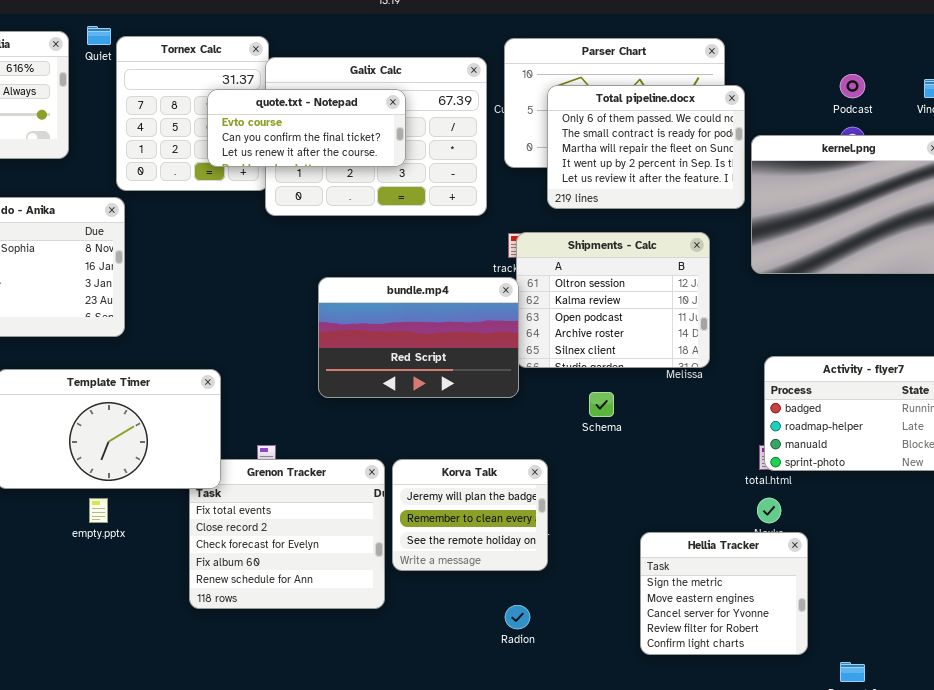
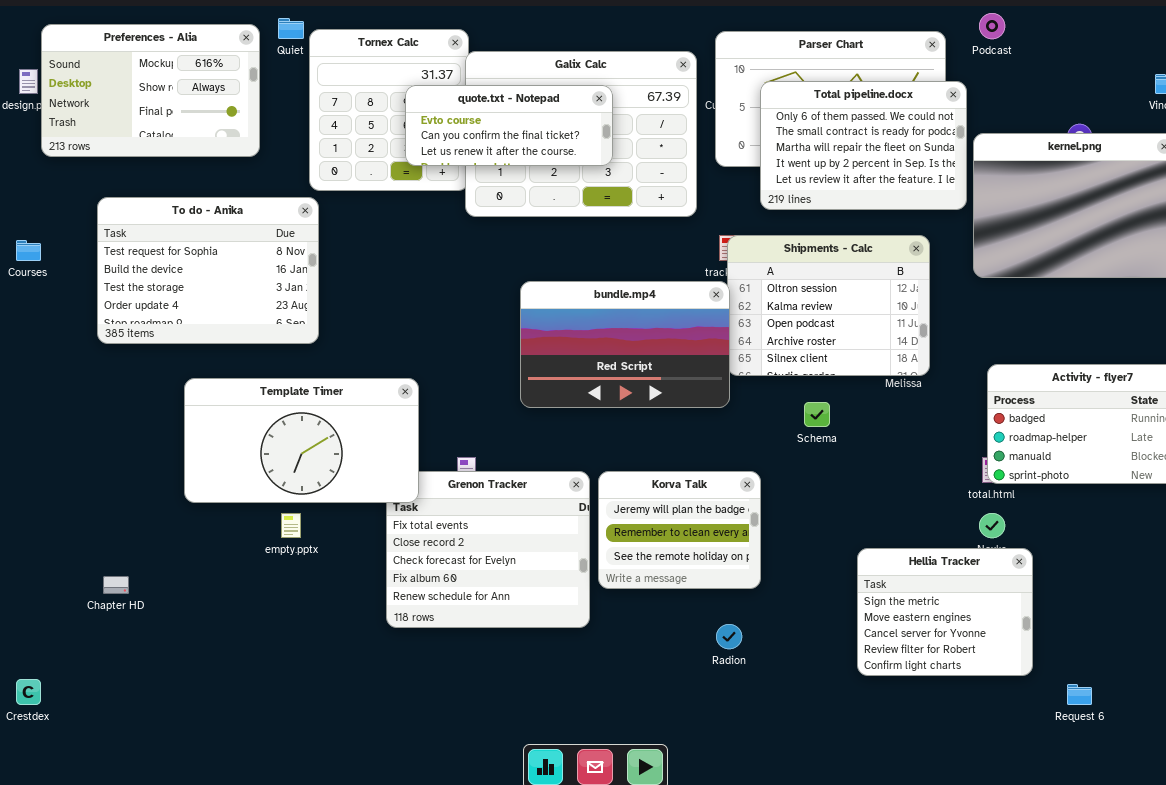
Podcast: [840,74,865,98] -> [979,13,1005,39], moved

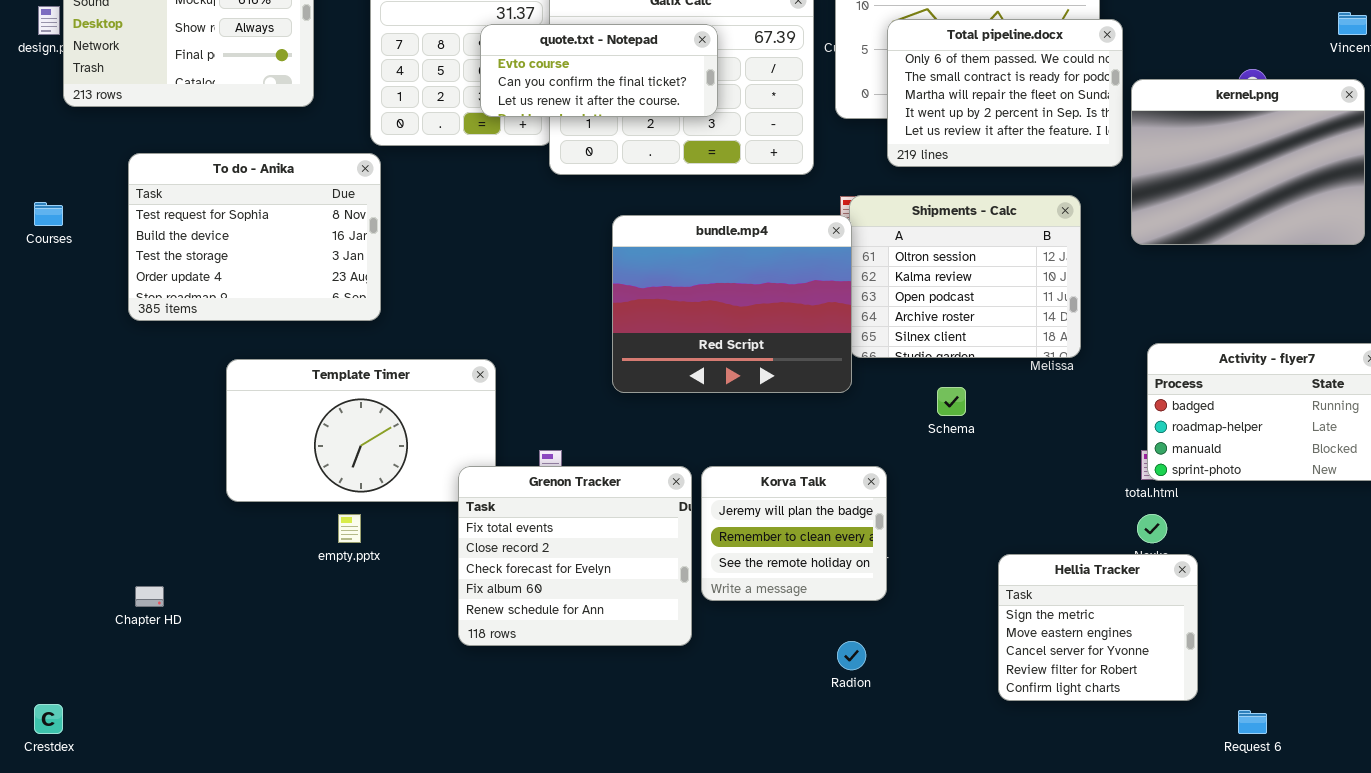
bundle.mp4: [520,281,730,408] -> [612,215,852,393], resized
Grenon Tracker: [386,471,590,628] -> [458,466,692,646], raised

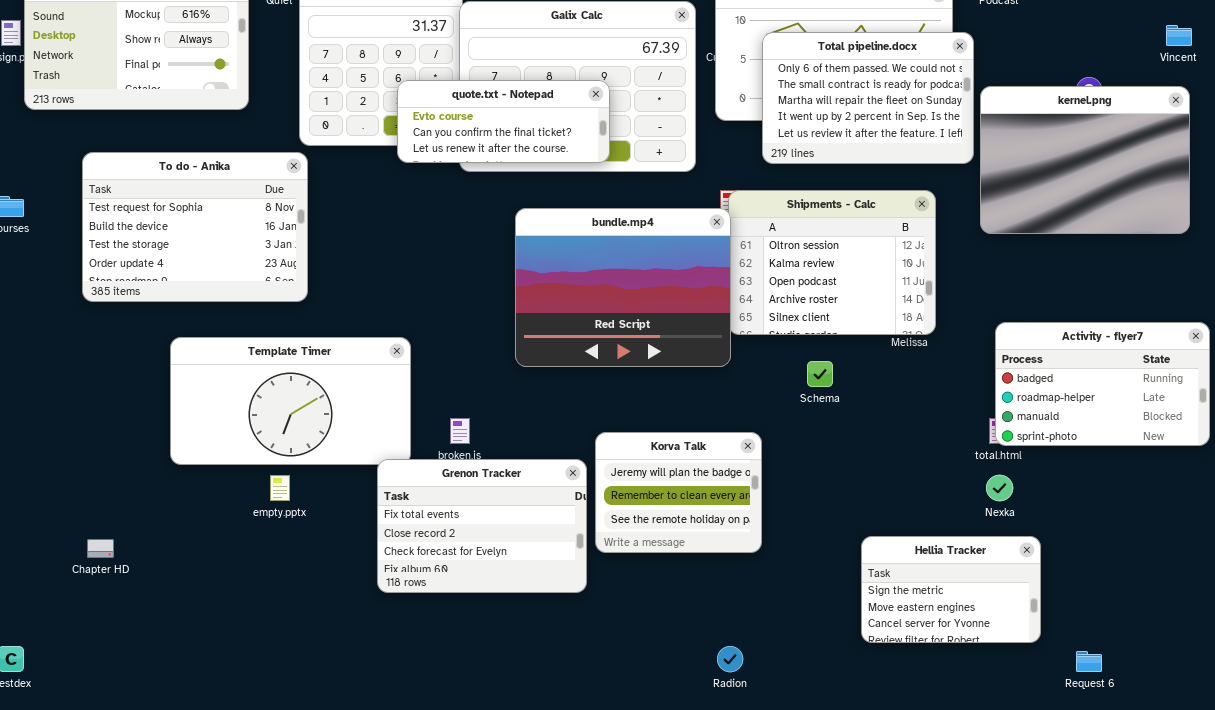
quote.txt - Notepad: [480,24,718,117] -> [397,80,610,163], moved
Grenon Tracker: [458,466,692,646] -> [377,459,587,593], resized
Hellia Tracker: [998,554,1198,701] -> [861,536,1041,643], resized
Radion: [837,641,866,670] -> [717,646,743,672], moved

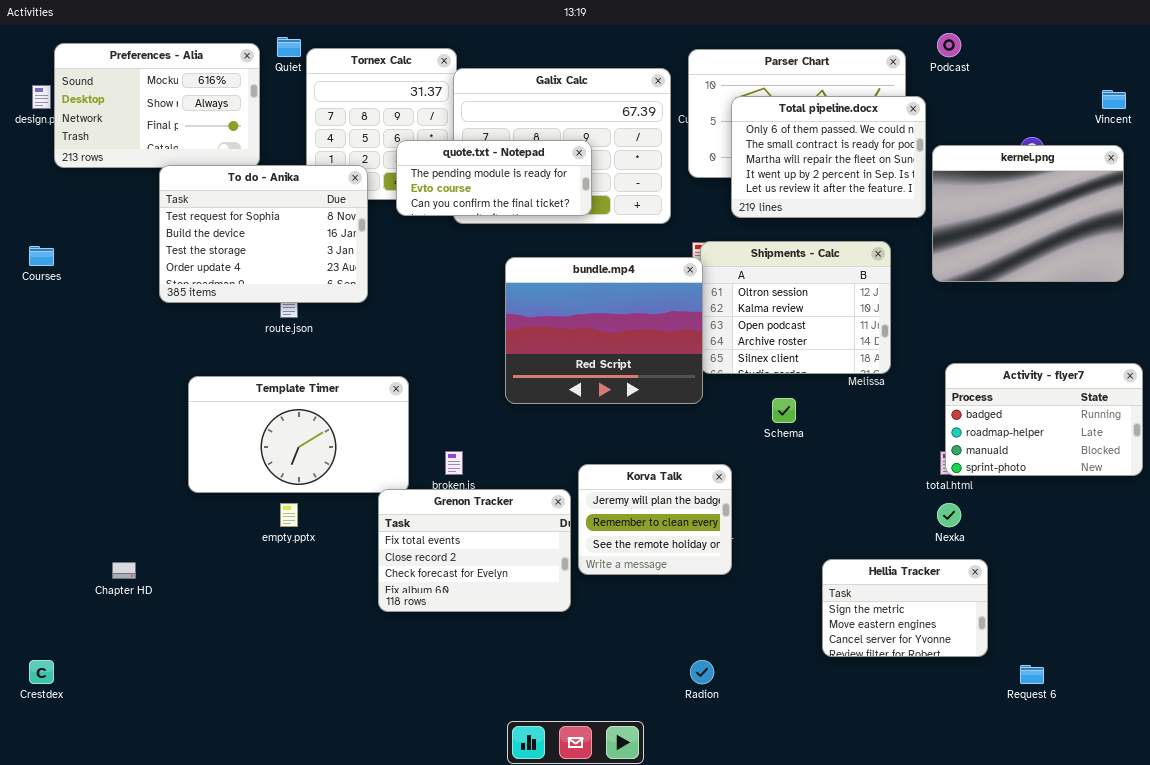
quote.txt - Notepad: [397,80,610,163] -> [396,140,592,216], scrolled up 1 row
To do - Anika: [82,152,308,302] -> [159,165,368,303], moved

